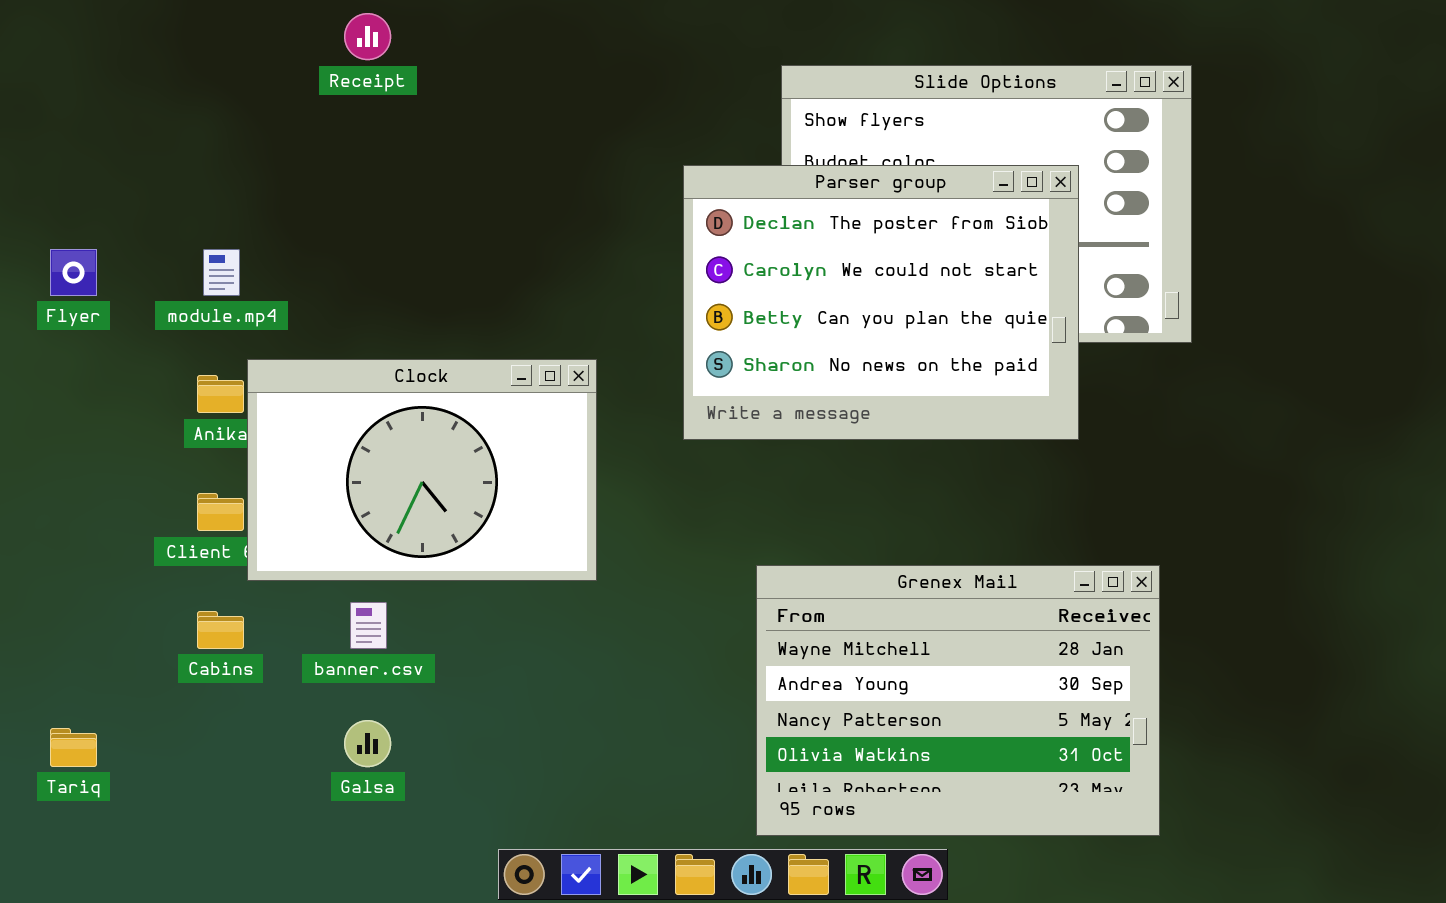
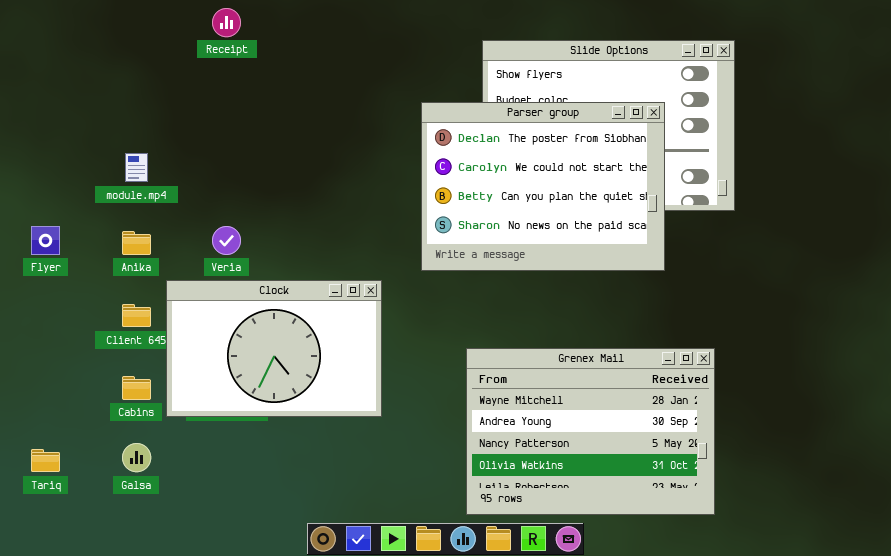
Flyer: [50,249,97,296] -> [31,226,60,255], moved
Clock: [247,359,597,581] -> [166,280,382,417], moved
Galsa: [344,720,391,767] -> [122,443,151,472], moved

